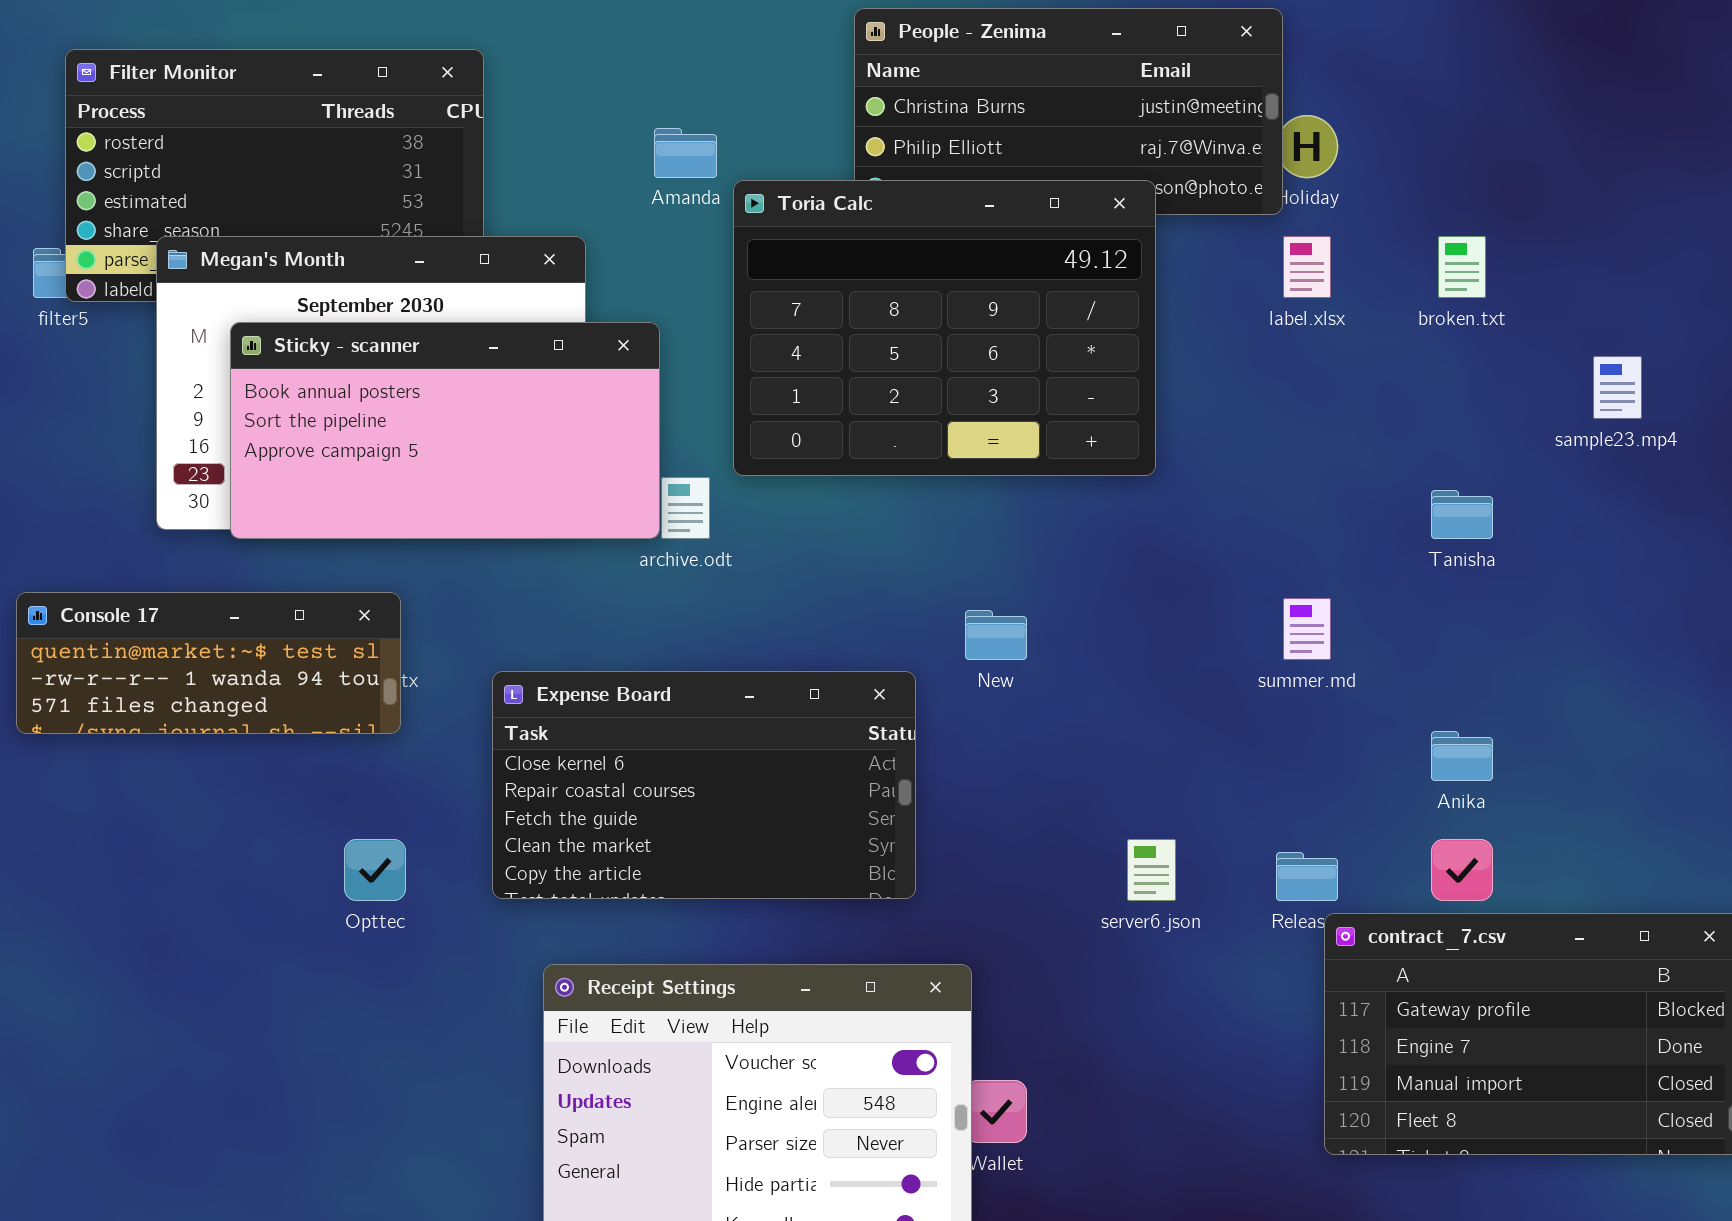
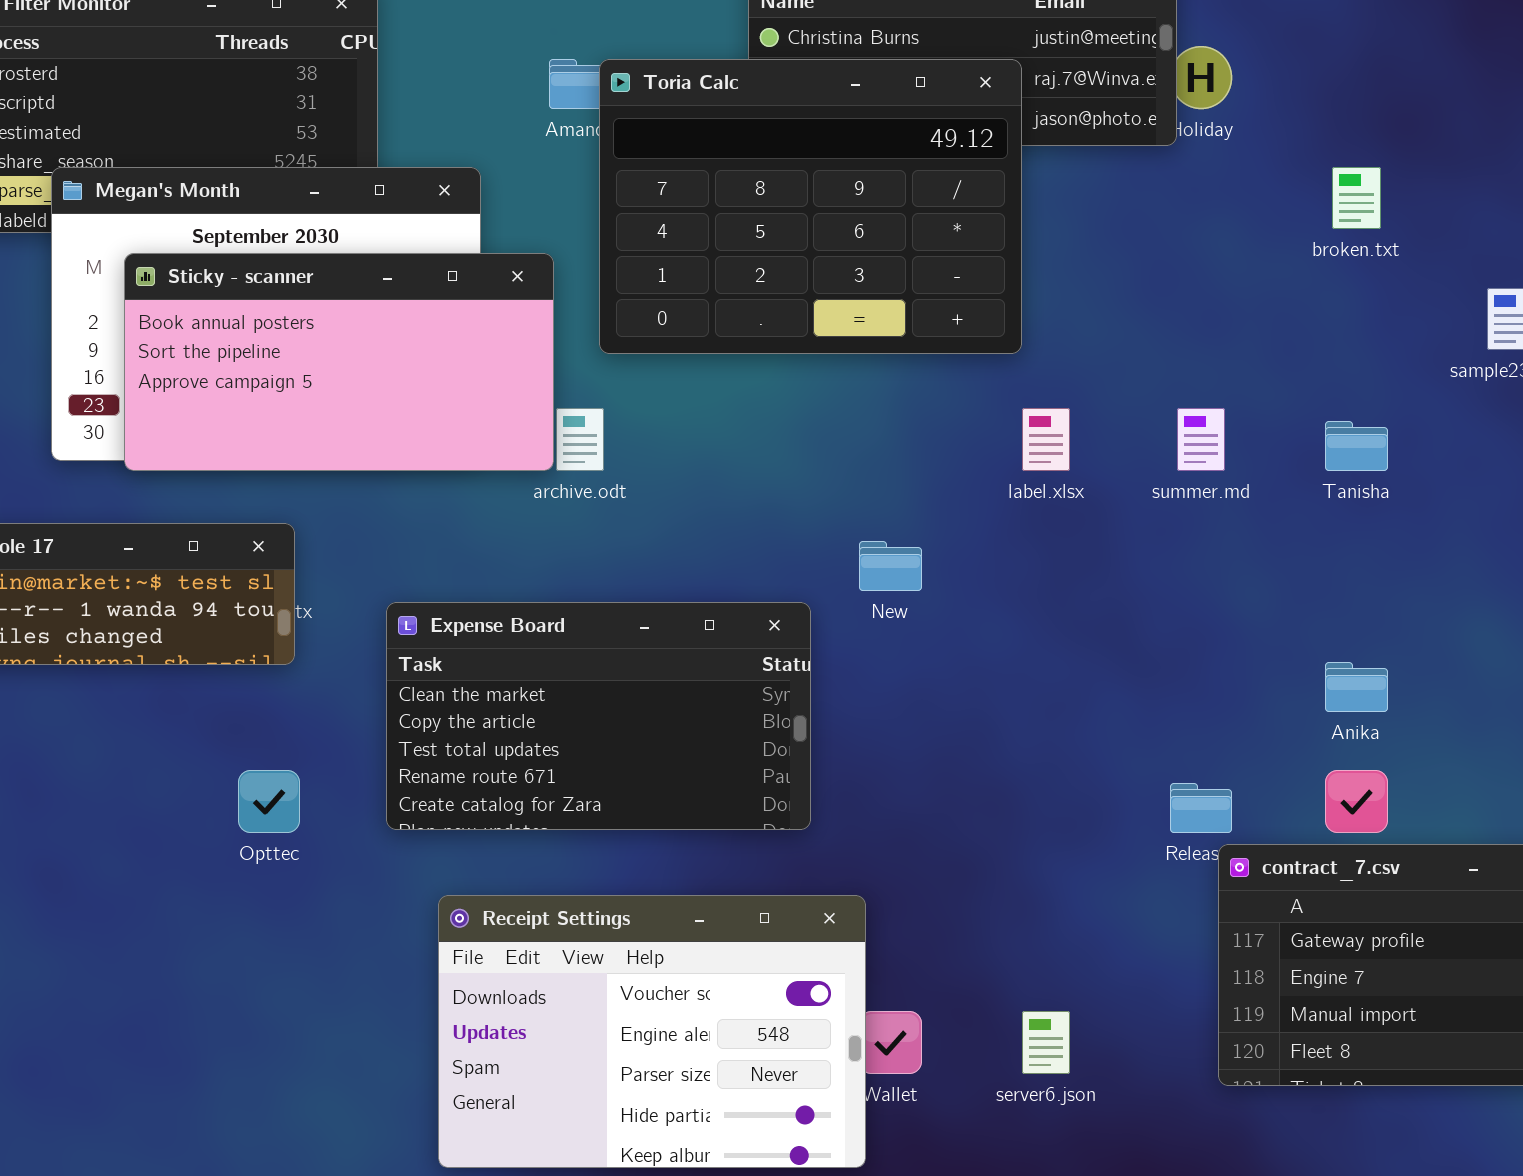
Toria Calc: [733,180,1156,476] -> [599,59,1022,354], moved
label.xlsx: [1283,236,1331,298] -> [1022,408,1070,471], moved
summer.md: [1283,598,1331,660] -> [1177,408,1225,471], moved
Expense Board: [492,671,916,899] -> [386,602,811,830], scrolled down 3 rows
server6.json: [1127,839,1176,901] -> [1022,1011,1070,1074], moved

